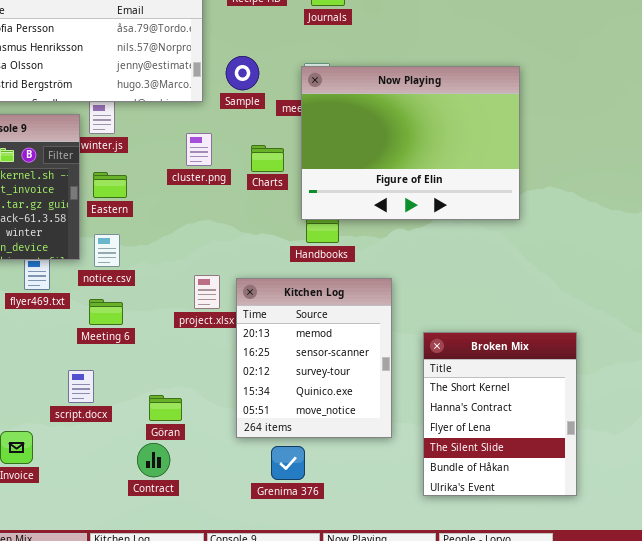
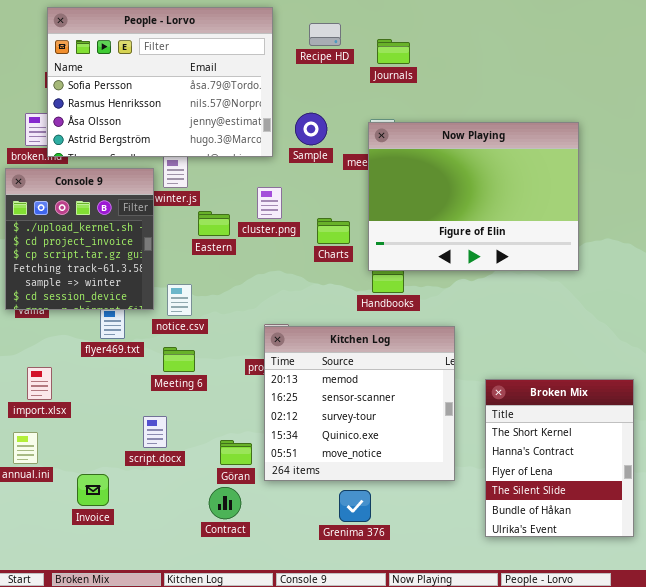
Charts: [251,145,284,172] -> [317,218,350,244], moved
Eastern: [93,172,127,198] -> [198,211,230,236], moved
Kitchen Log: [236,278,392,438] -> [264,326,455,481], resized

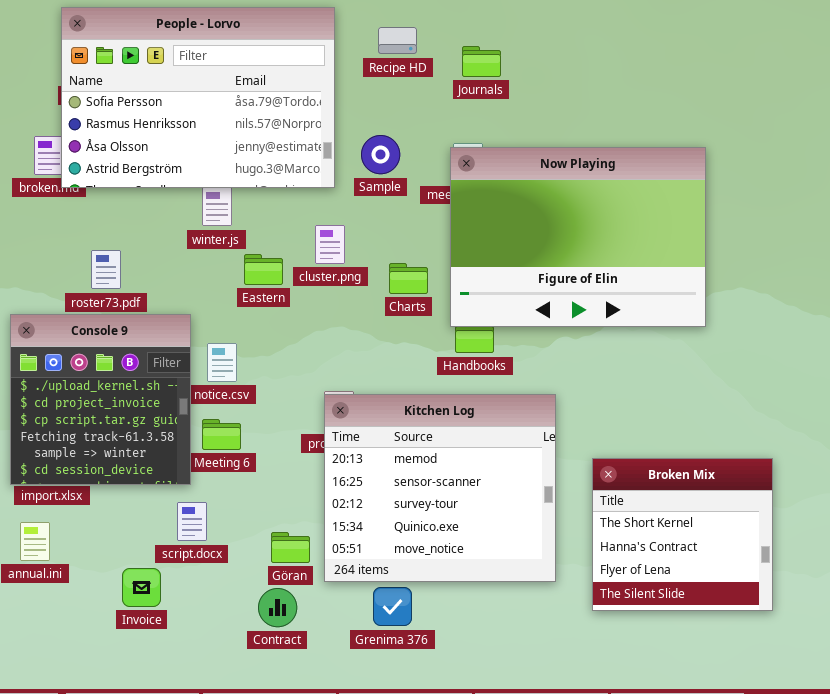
Console 9: [5,168,154,310] -> [10,314,191,485], moved
Broken Mix: [485,379,634,537] -> [592,458,773,611], resized
Invoice: [77,474,109,506] -> [122,568,161,607], moved
Grenima 376: [339,490,371,522] -> [373,587,412,626], moved

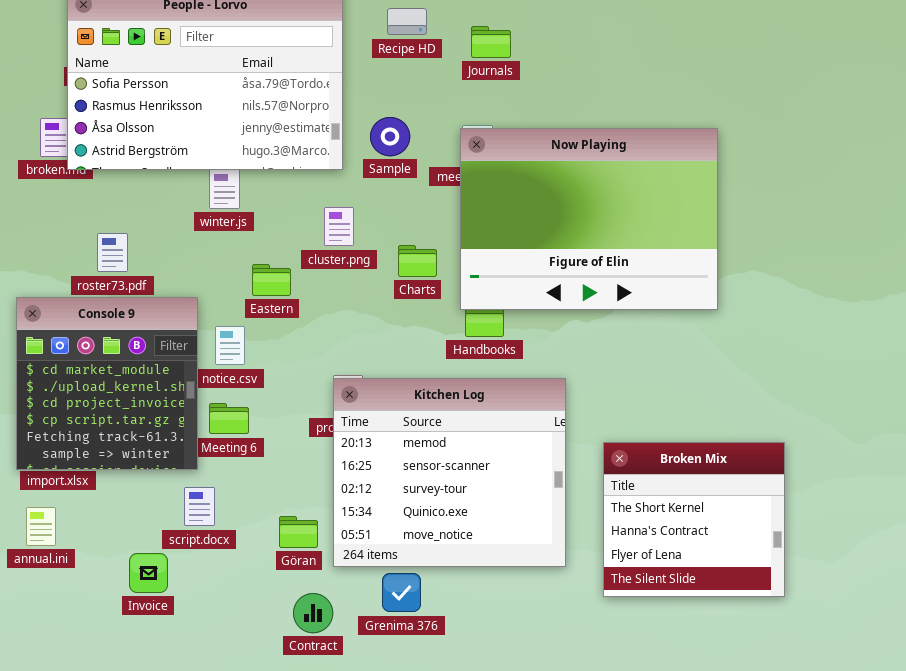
Eastern: [244,254,283,285] -> [252,264,291,296], moved
Console 9: [10,314,191,485] -> [16,297,198,470], scrolled up 1 row
Contract: [258,588,297,627] -> [293,593,333,633], moved

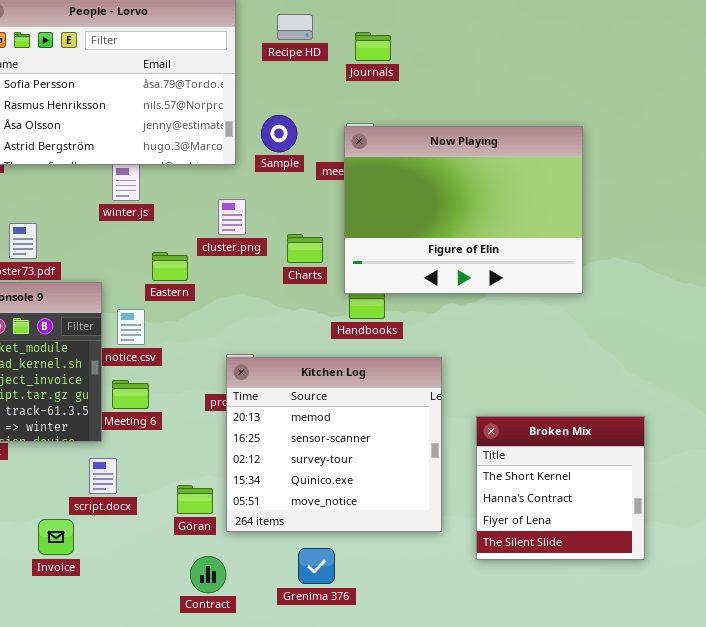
Grenima 376: [382,573,421,612] -> [298,548,335,584], moved

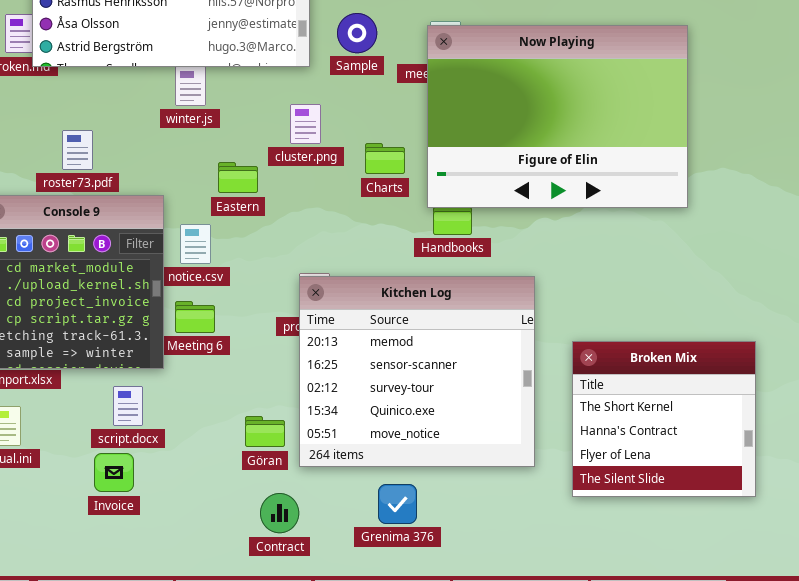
script.docx: [89,458,117,494] -> [113,386,143,426], moved

